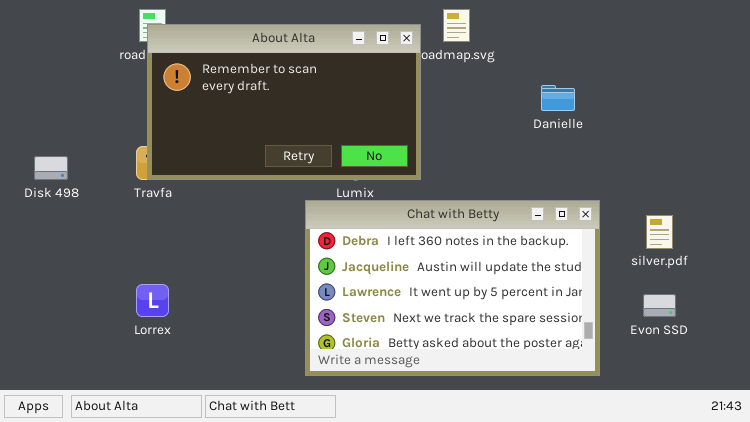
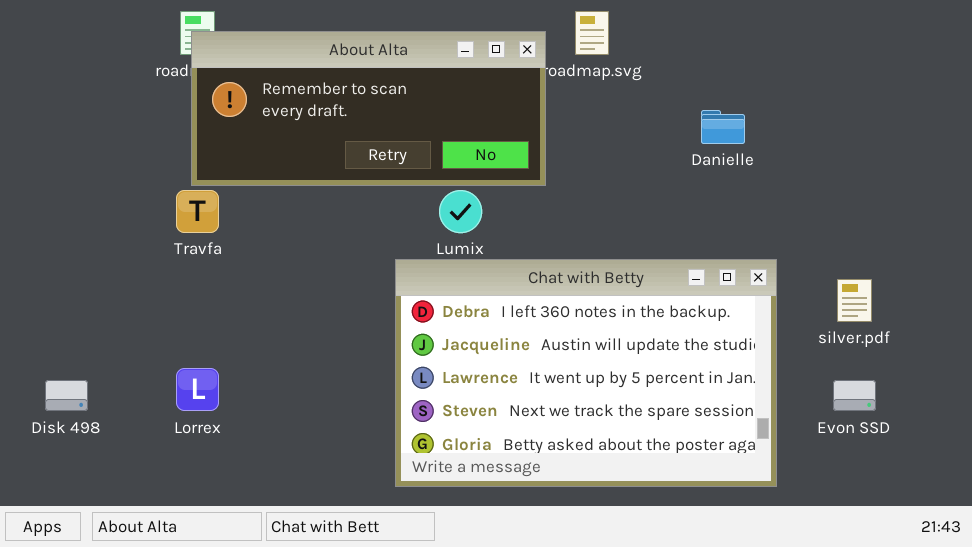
About Alta: [147,24,421,180] -> [191,31,546,186], resized
Disk 498: [34,156,68,180] -> [45,380,88,411], moved

